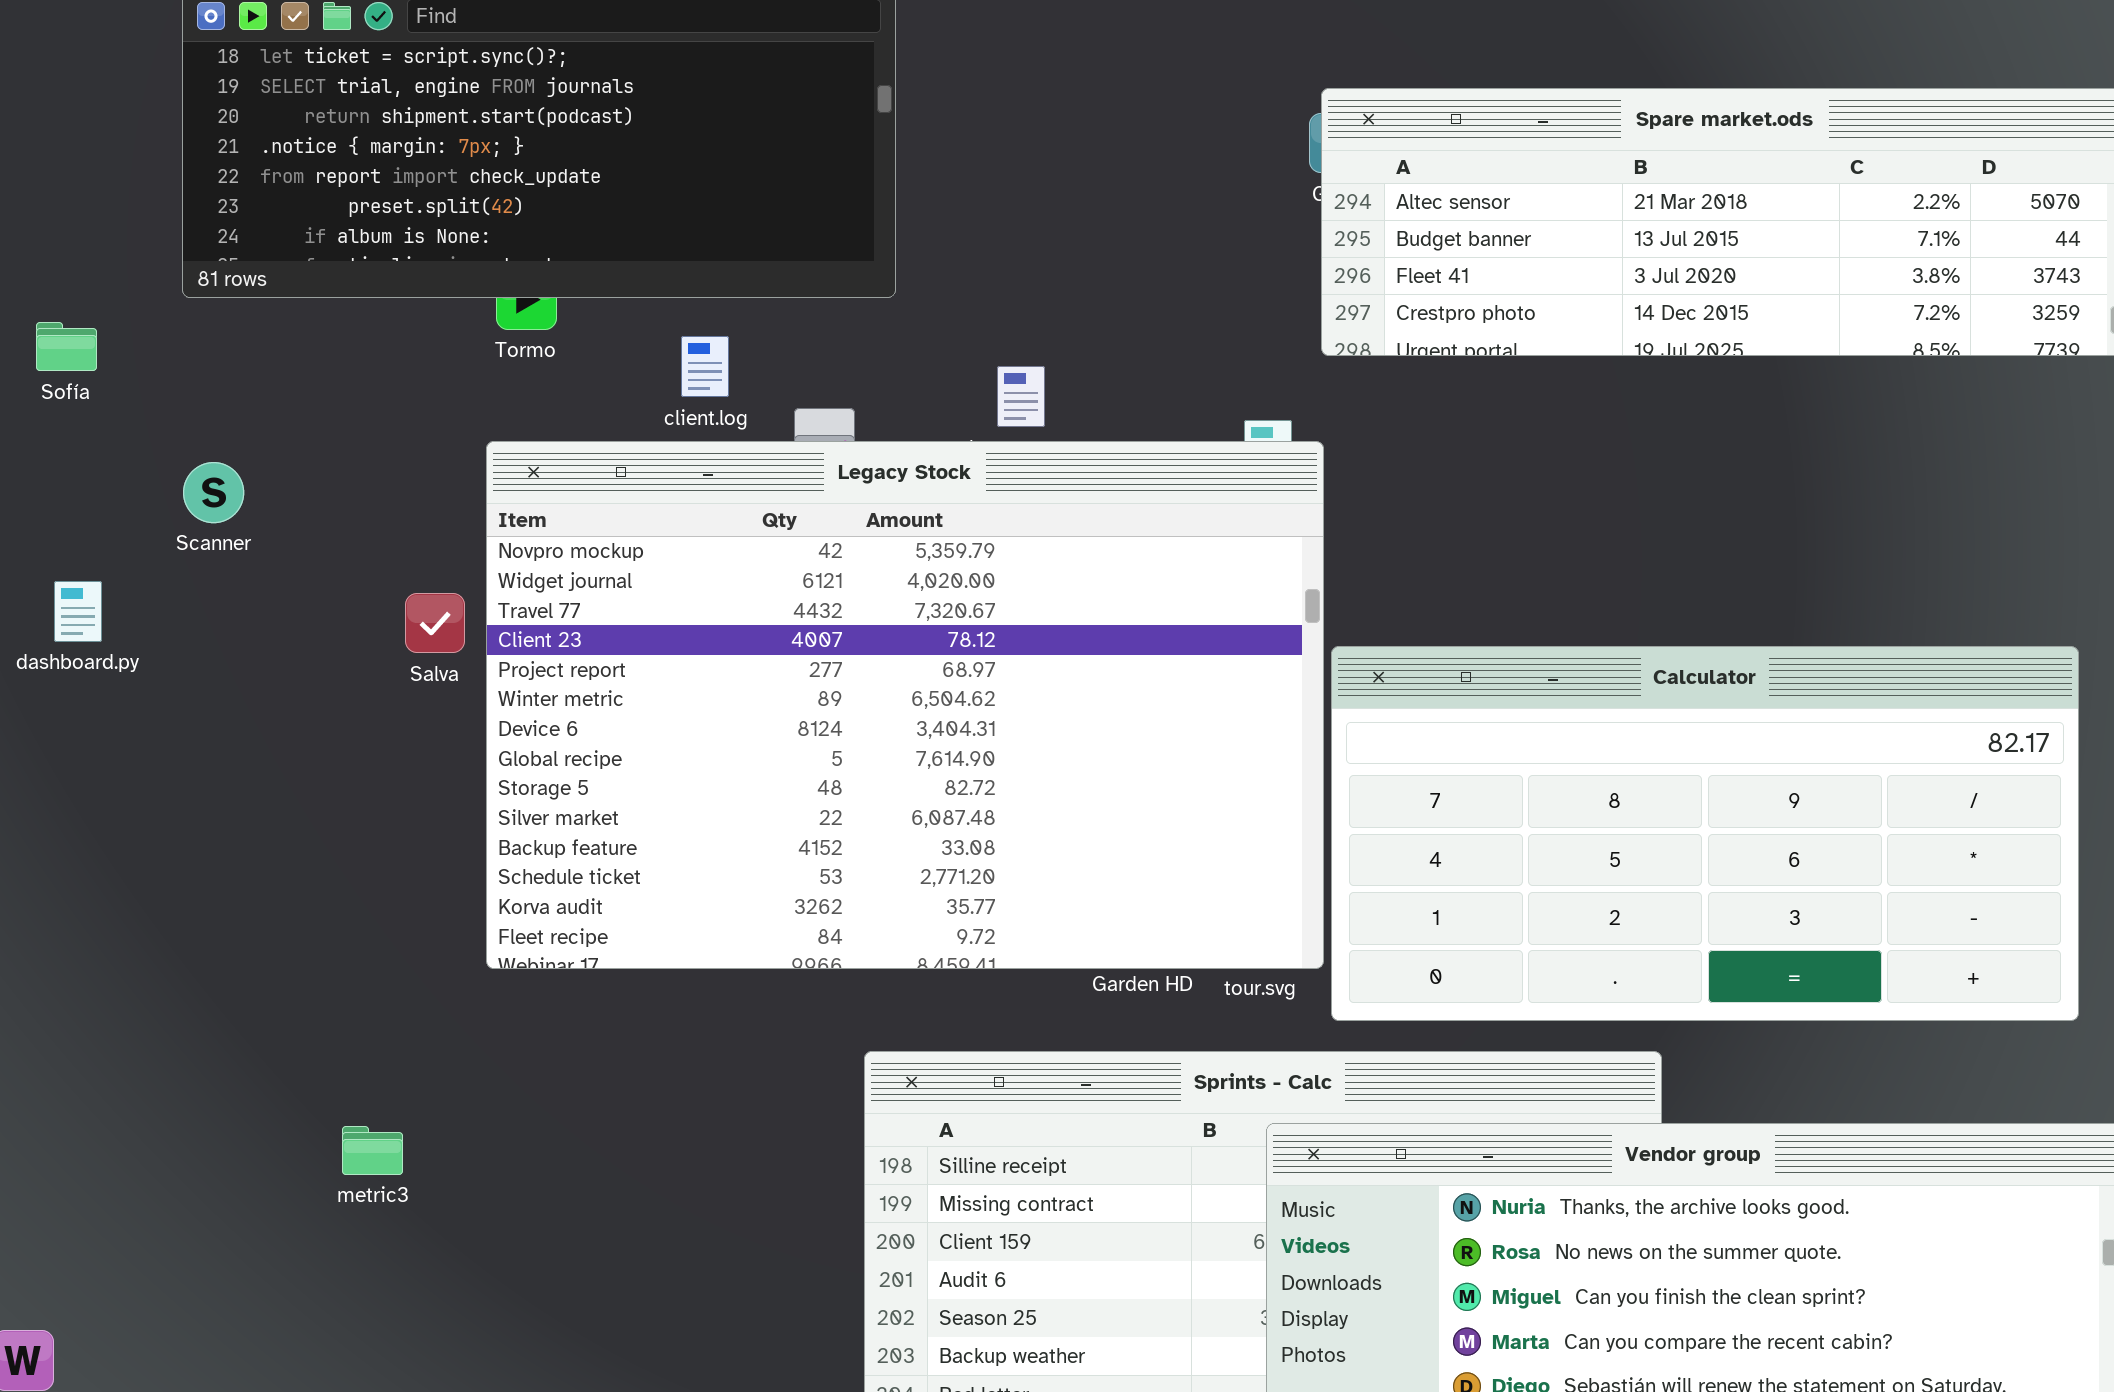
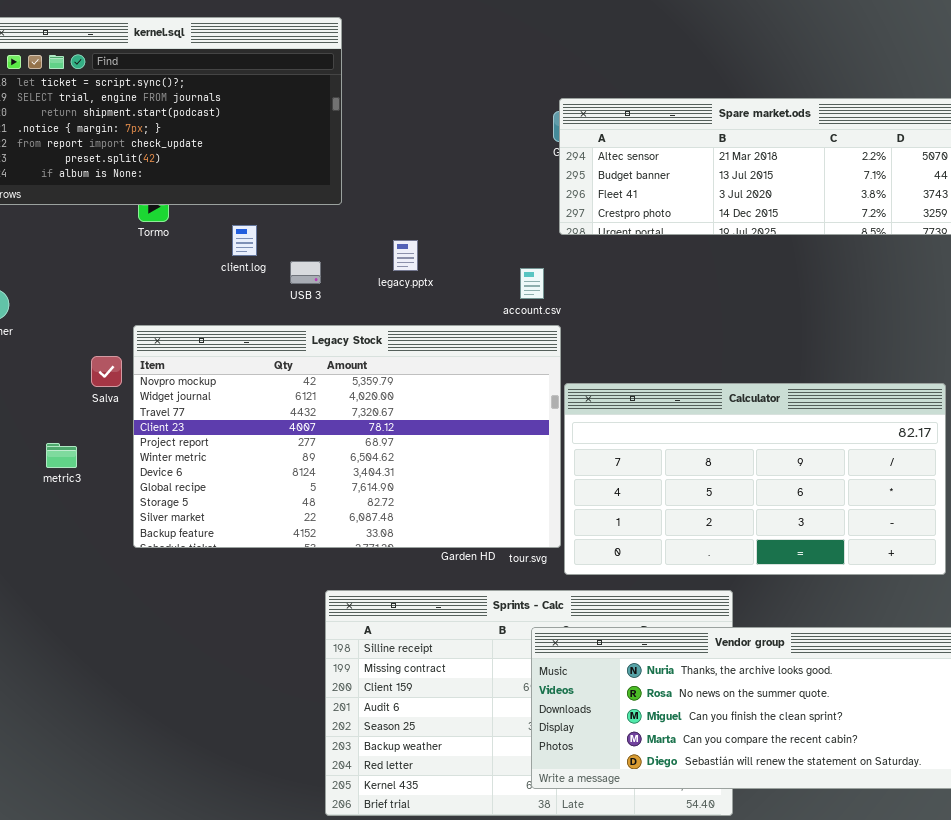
Legacy Stock: [486,441,1324,969] -> [133,325,561,548], resized
metric3: [342,1126,403,1175] -> [46,443,77,468], moved

